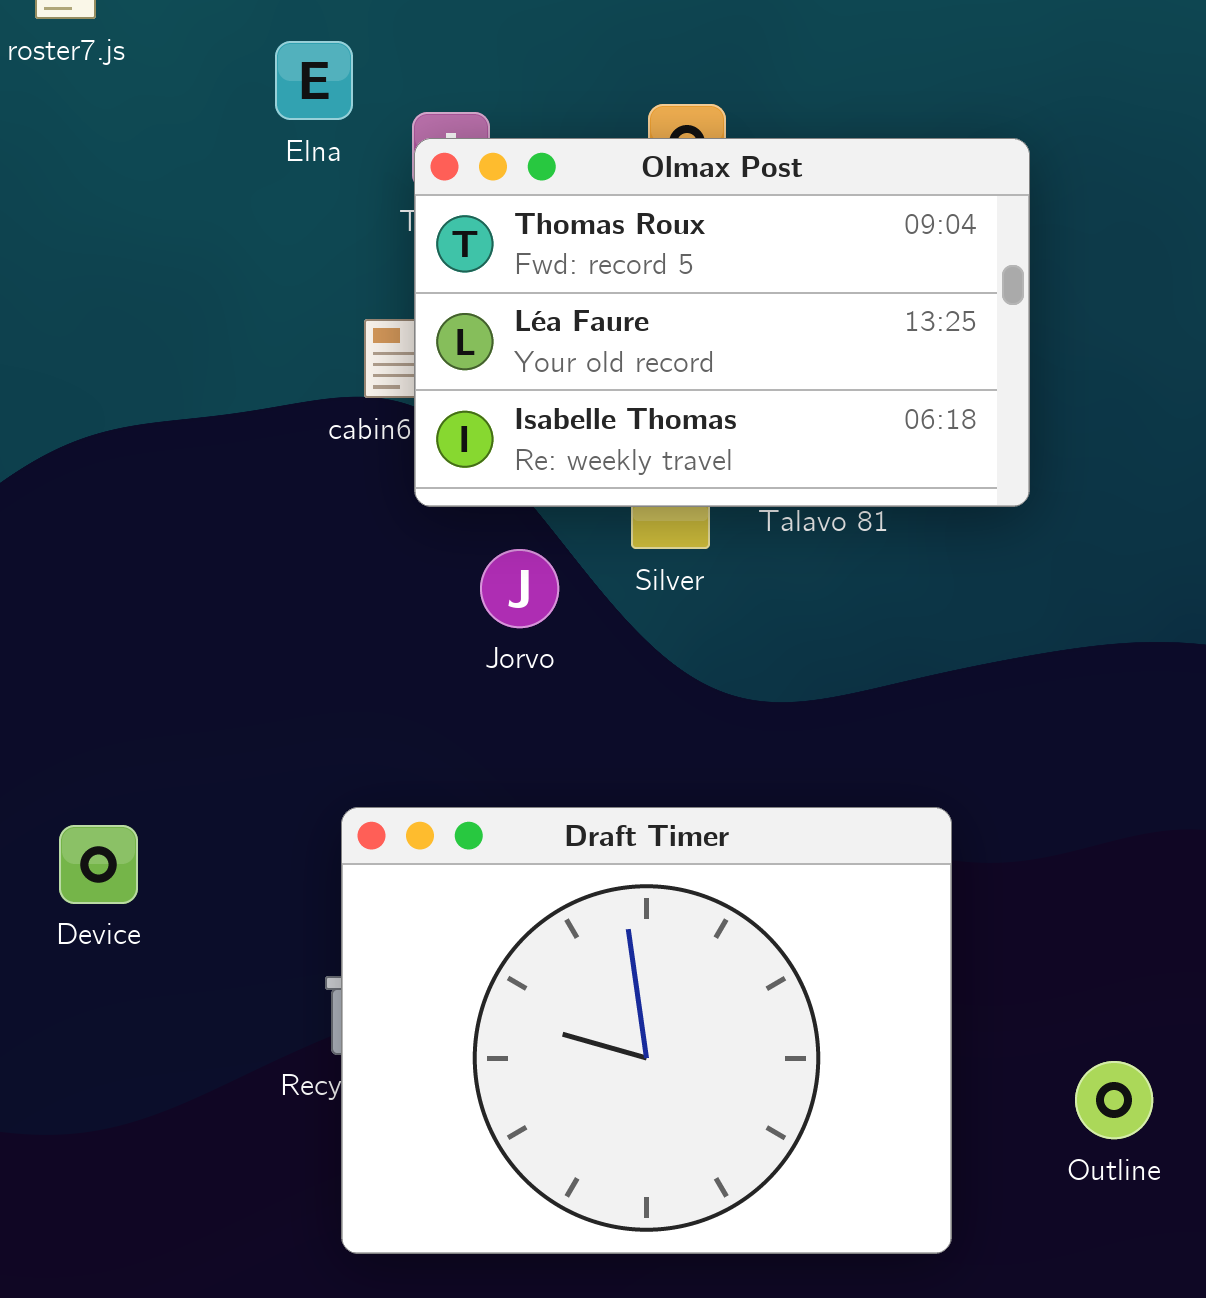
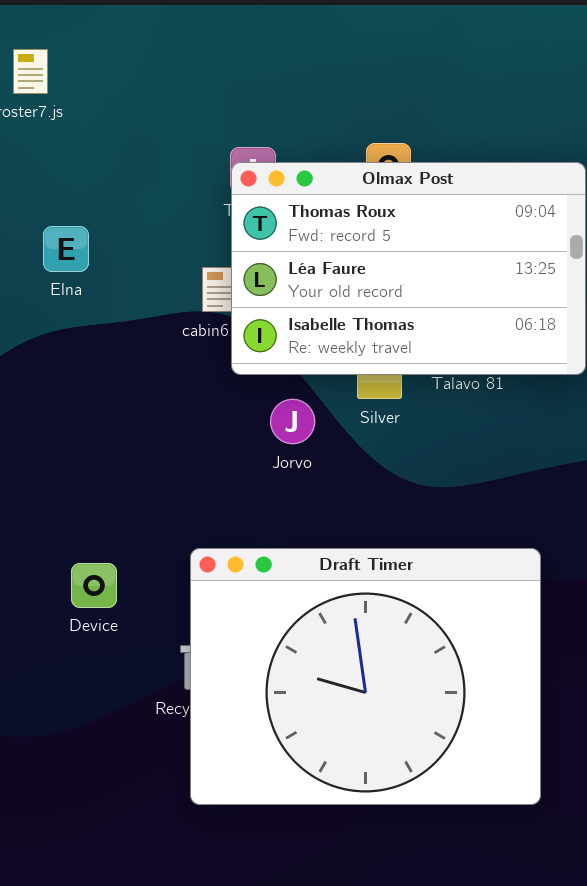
Elna: [275,41,353,120] -> [43,226,89,272], moved
Device: [59,825,138,904] -> [71,563,117,608], moved

